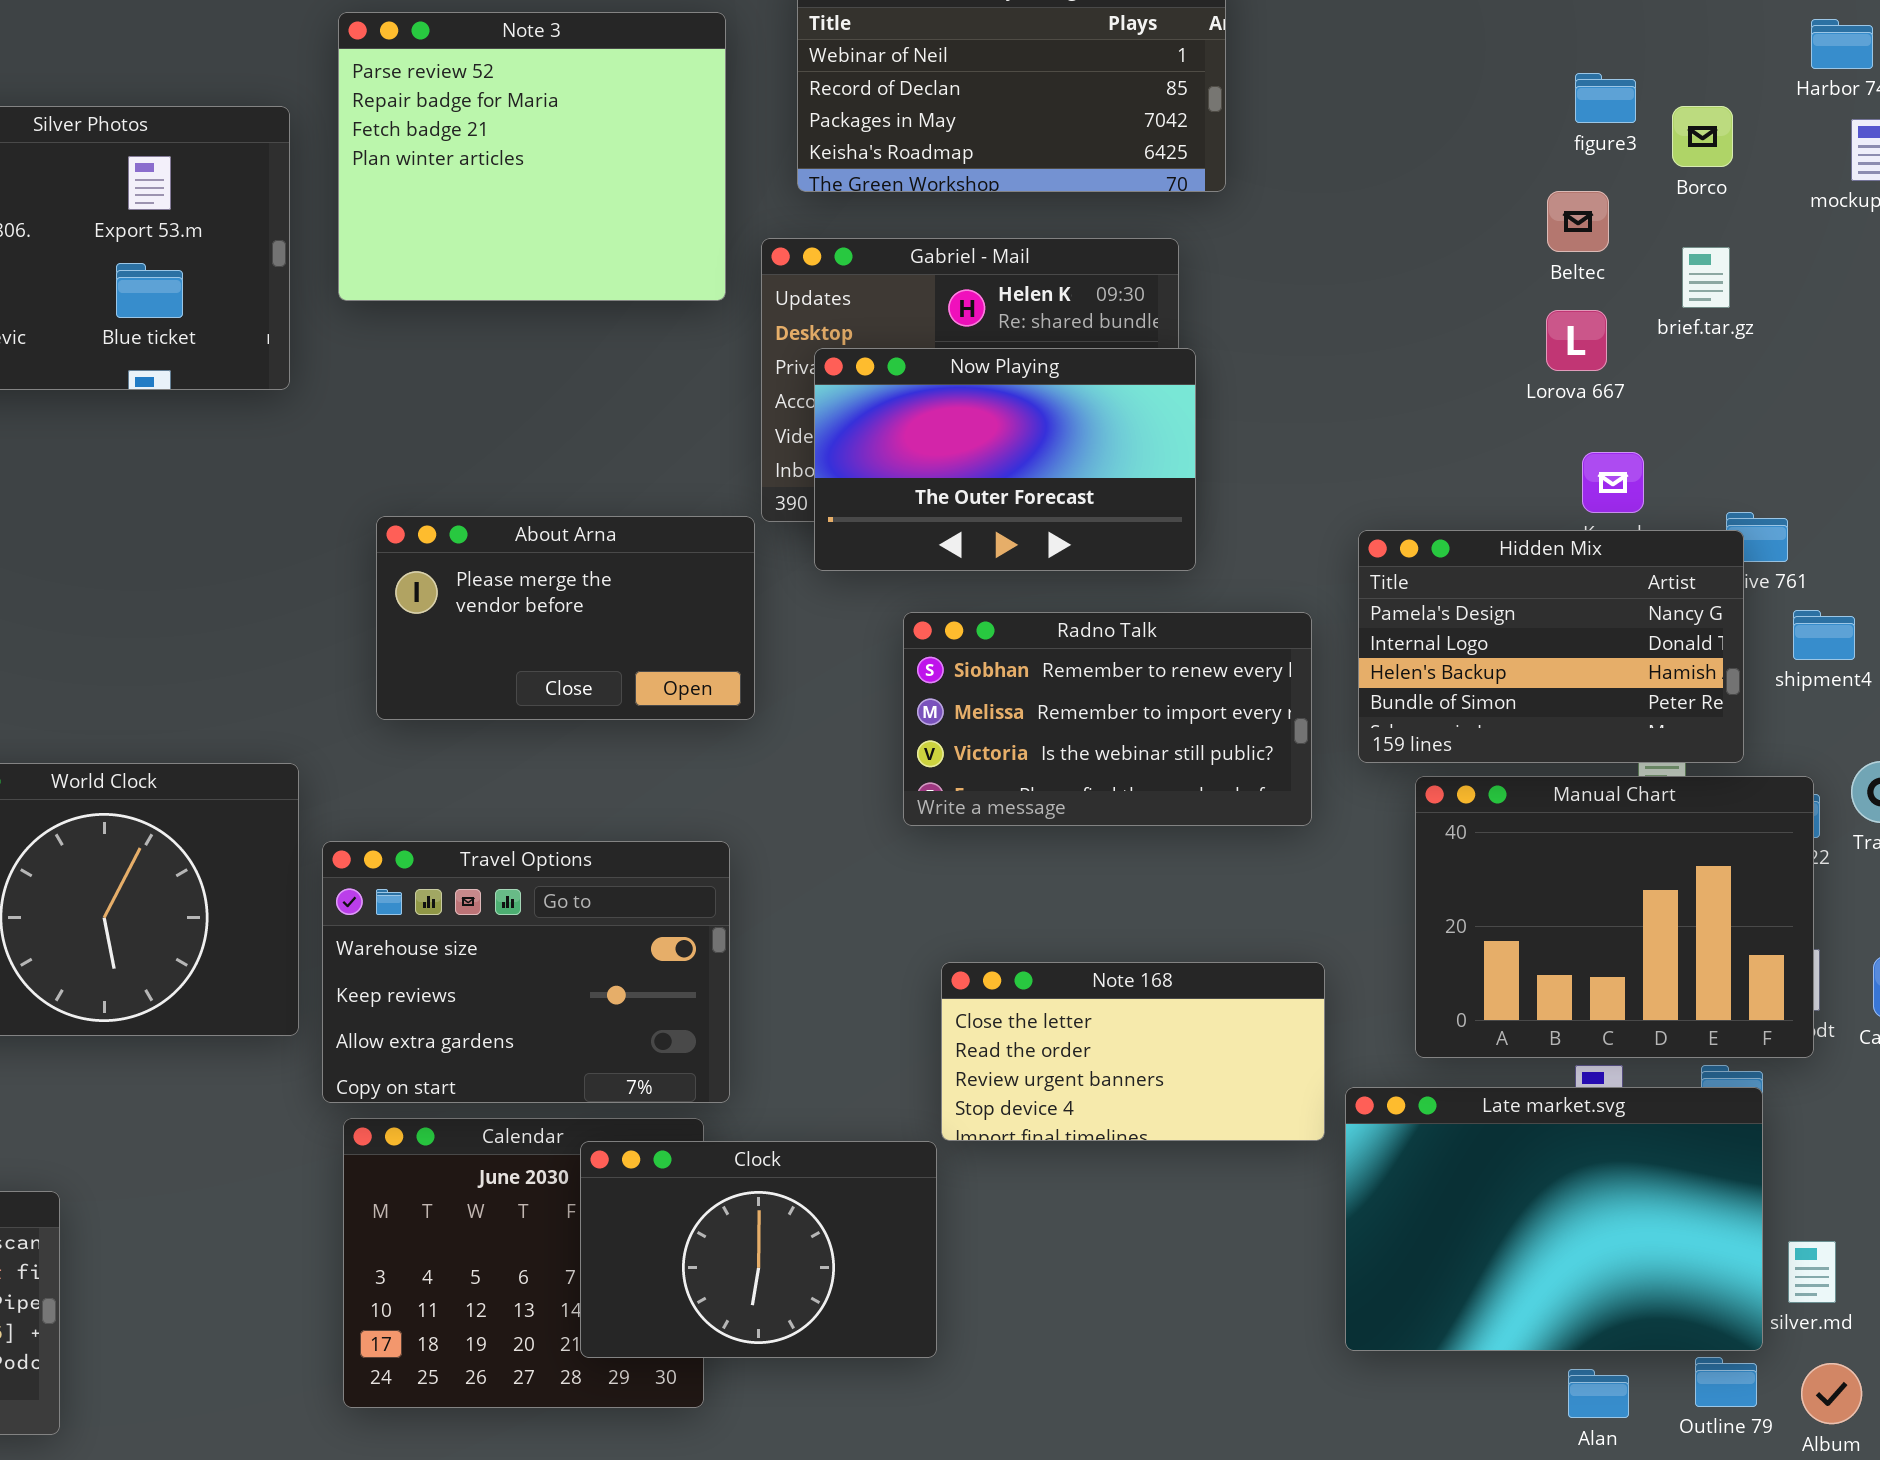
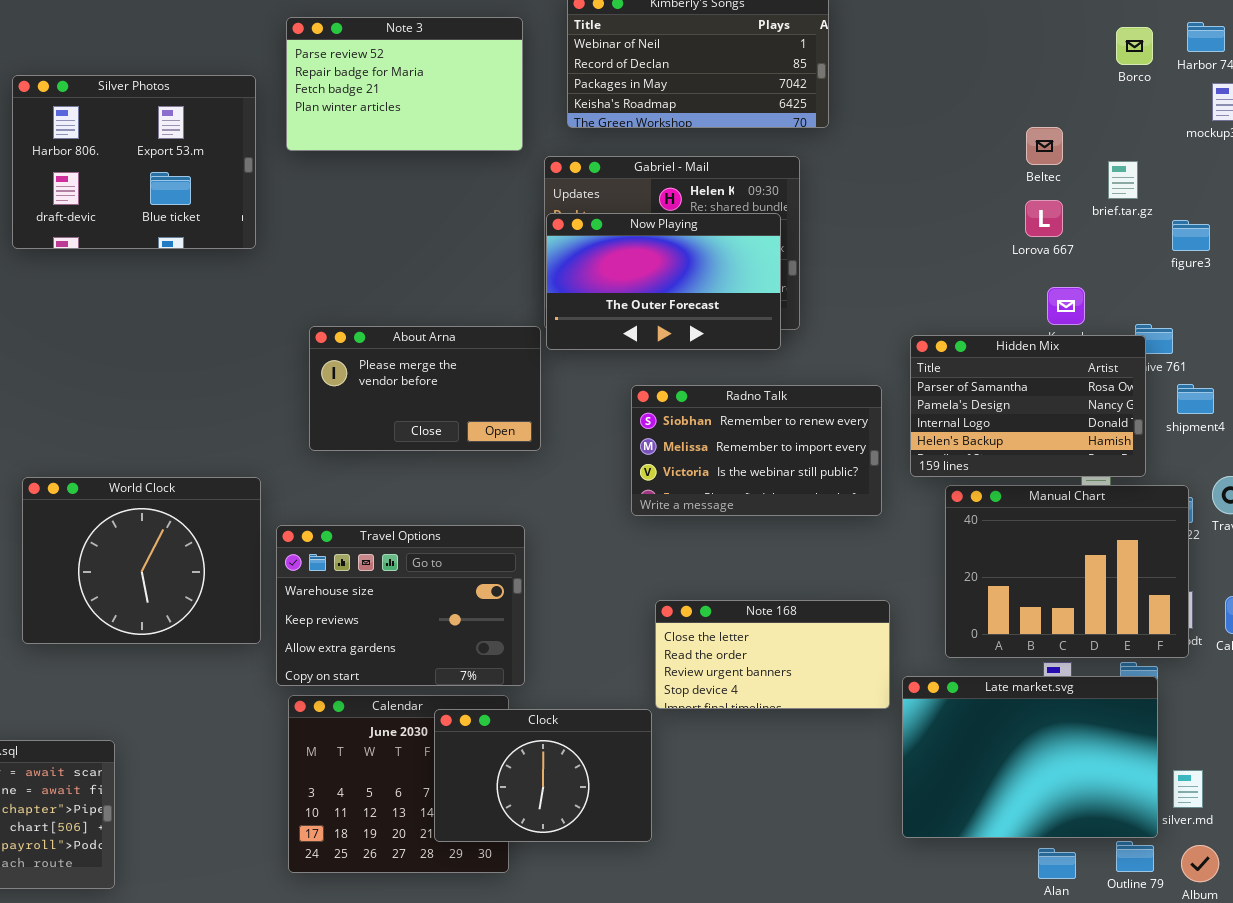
Note 3: [338,12,726,301] -> [286,17,523,151], resized
figure3: [1575,73,1636,123] -> [1172,220,1210,251], moved
Borco: [1672,106,1733,167] -> [1116,27,1153,65], moved
Now Playing: [814,348,1196,571] -> [546,213,781,350], moved
Hidden Mix: [1358,530,1744,763] -> [910,335,1146,477], scrolled up 1 row

